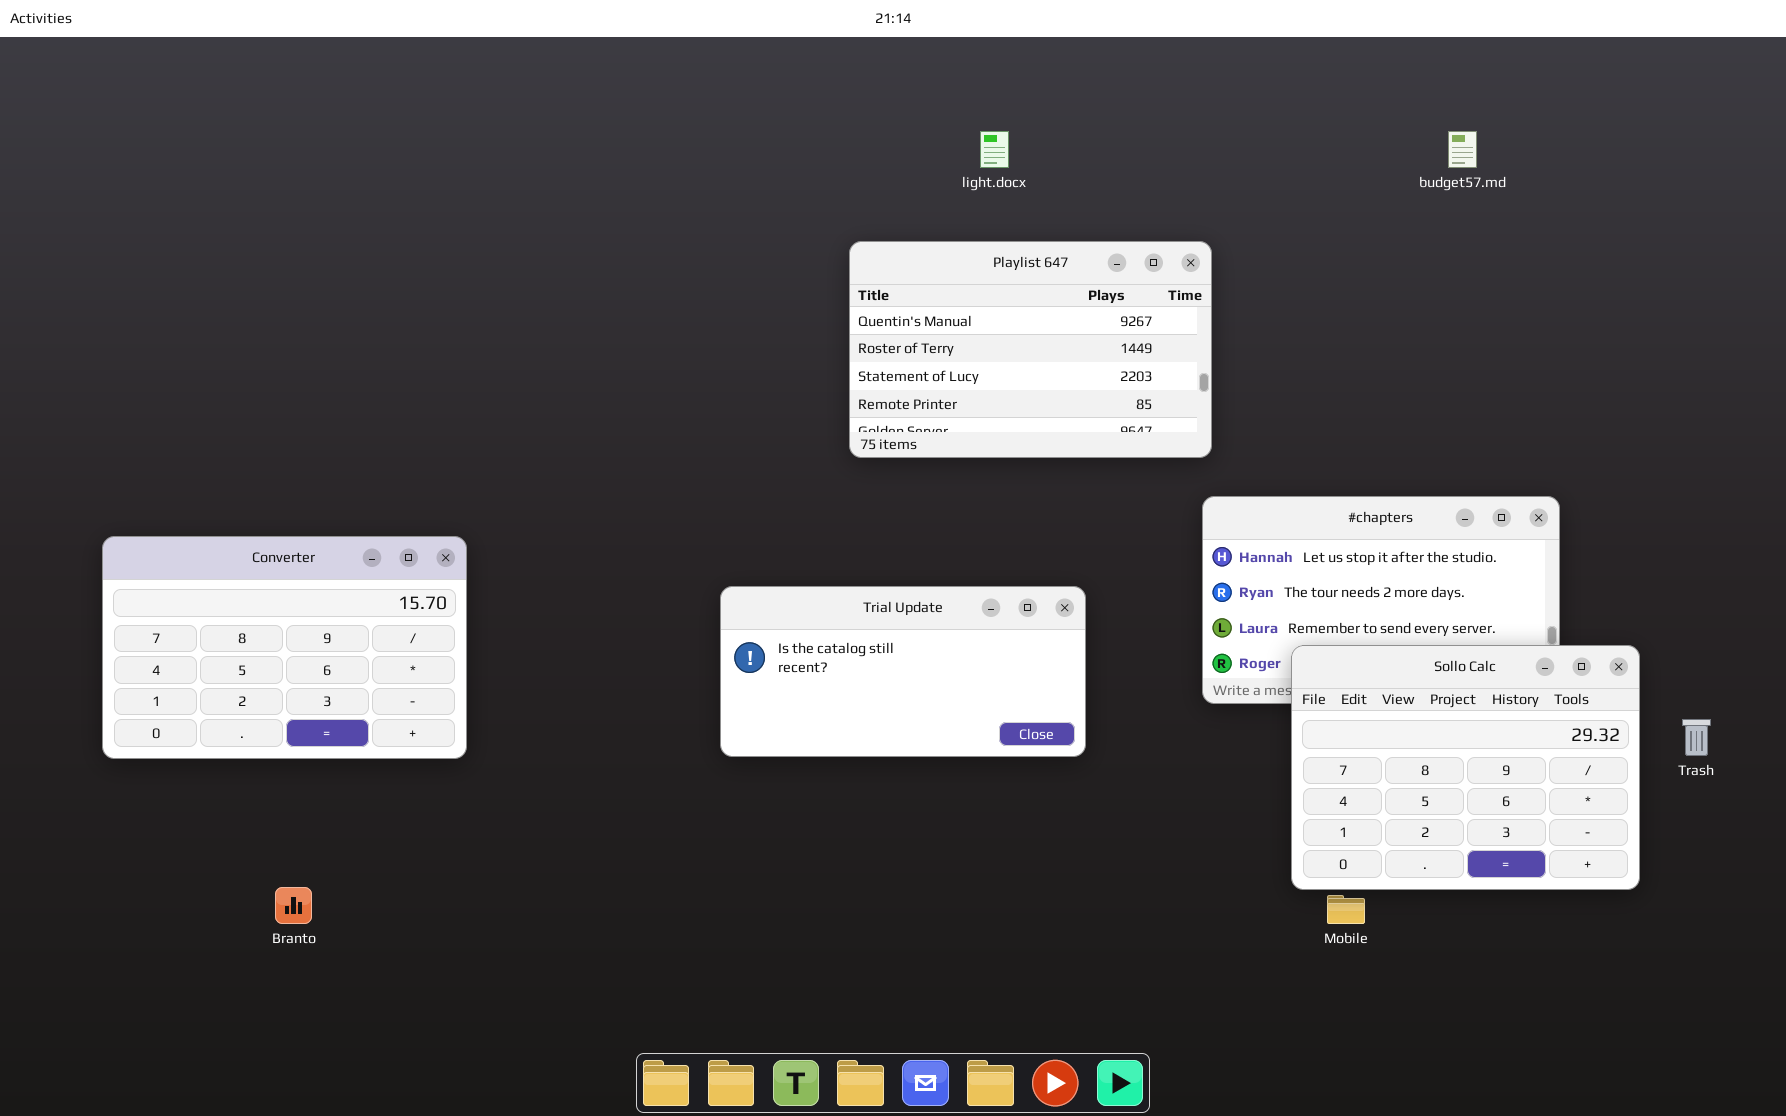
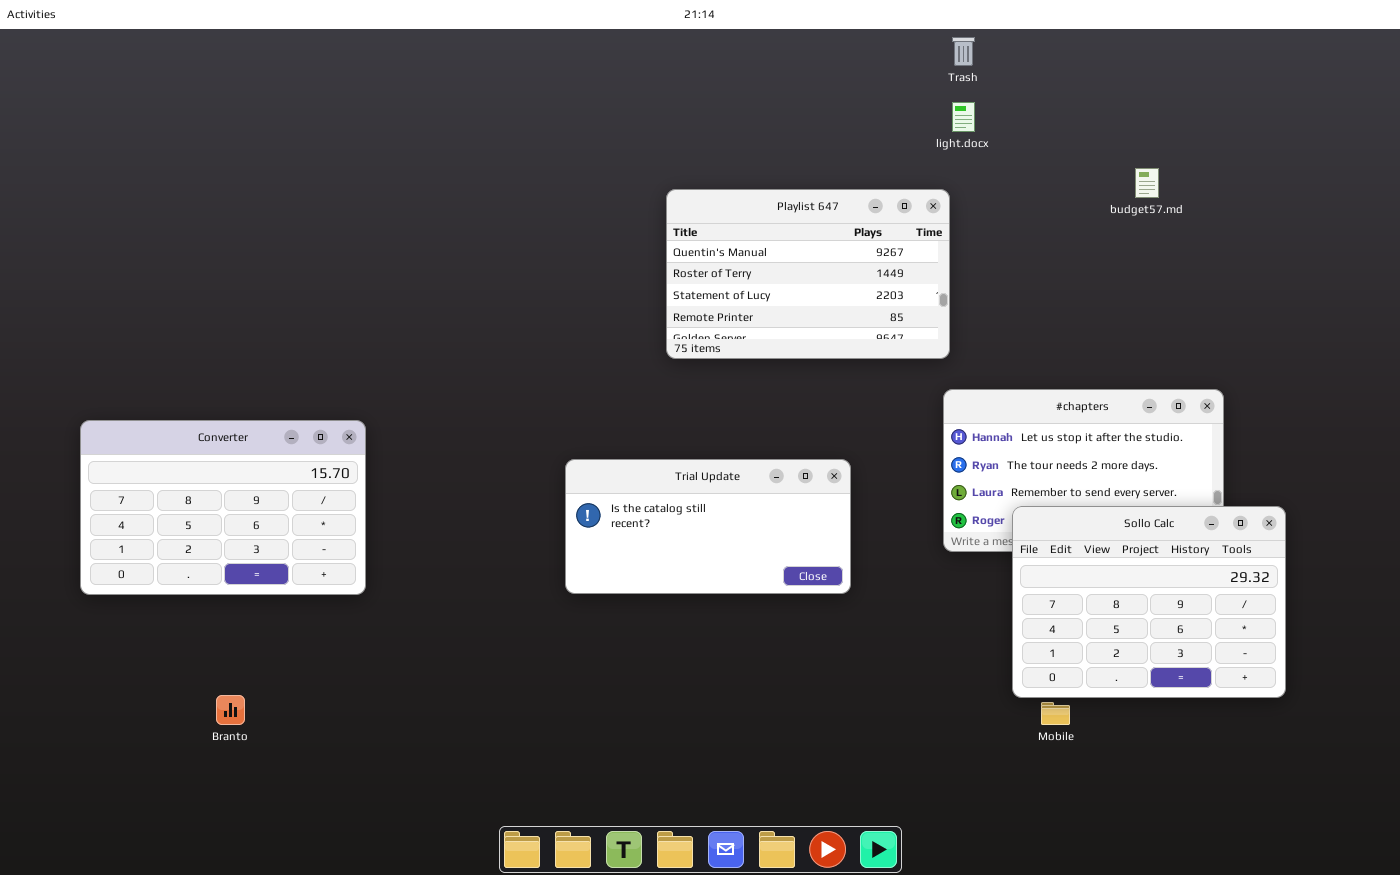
light.docx: [980,131,1009,168] -> [952,102,975,132], moved
budget57.md: [1448,131,1477,168] -> [1135,168,1159,198], moved
Trash: [1682,719,1711,756] -> [952,37,975,66], moved

